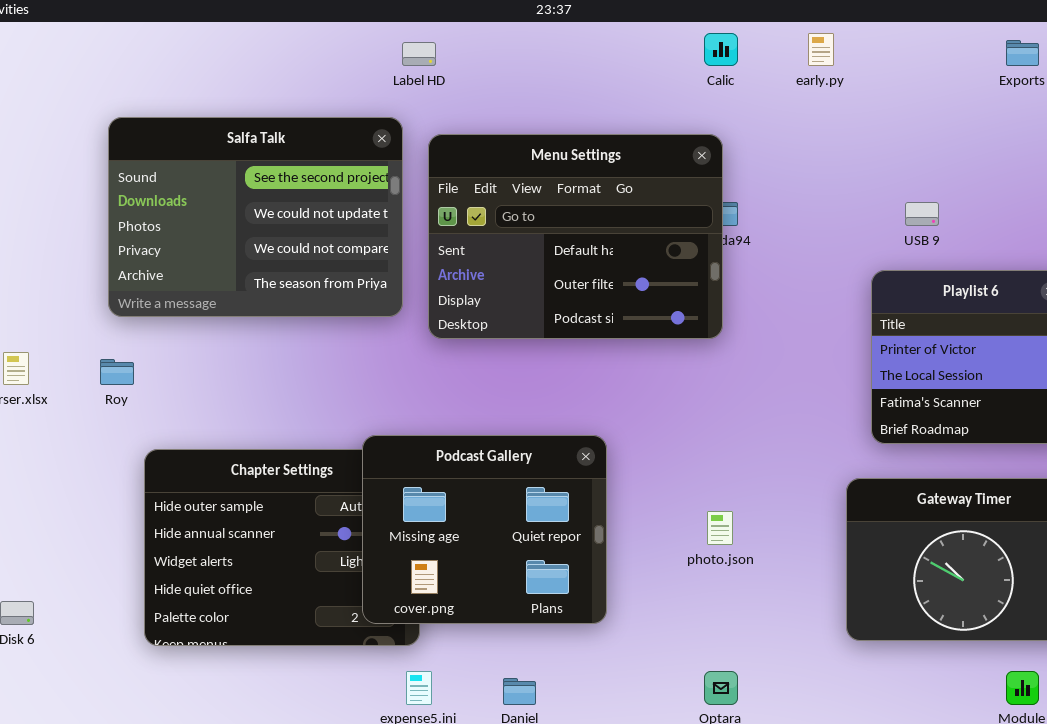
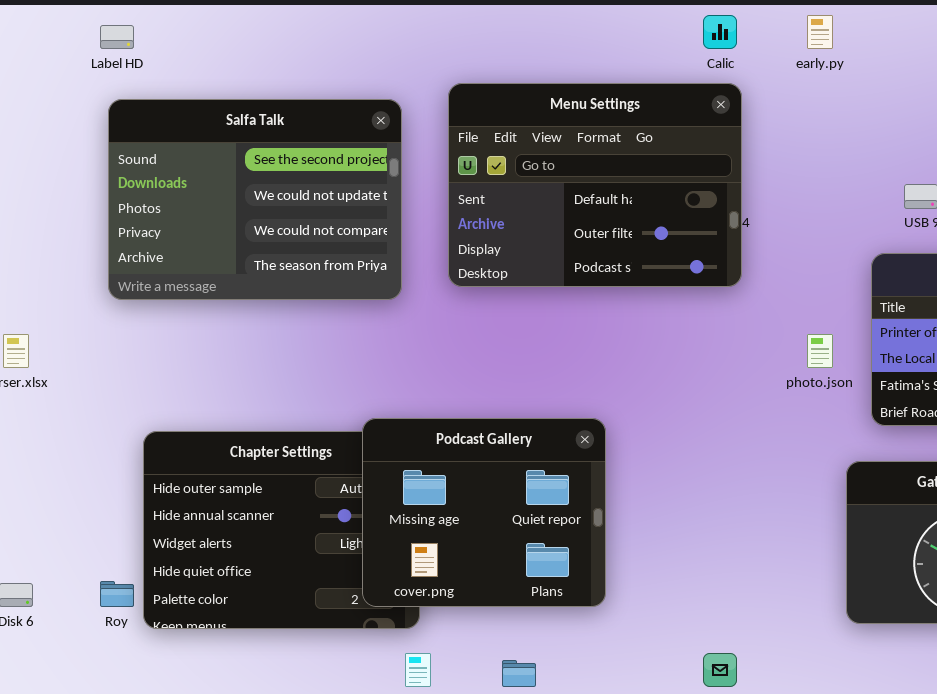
Label HD: [402,42,436,66] -> [100,25,134,49], moved
Menu Settings: [428,134,723,339] -> [448,83,742,287], moved
Roy: [100,359,134,385] -> [100,581,134,607], moved
photo.json: [707,511,733,545] -> [807,334,833,368], moved

